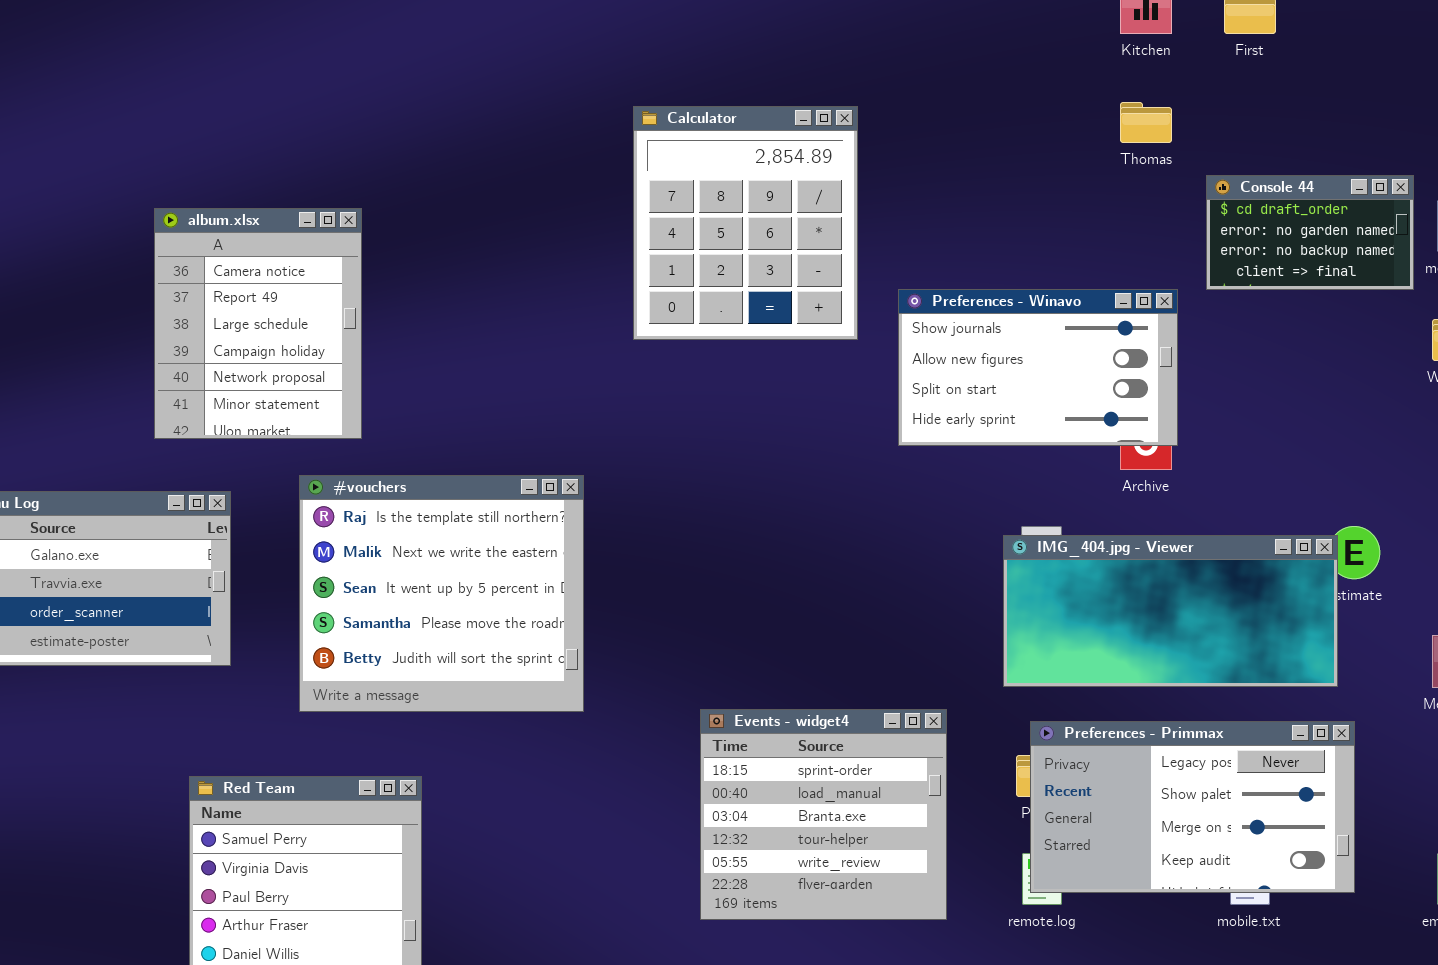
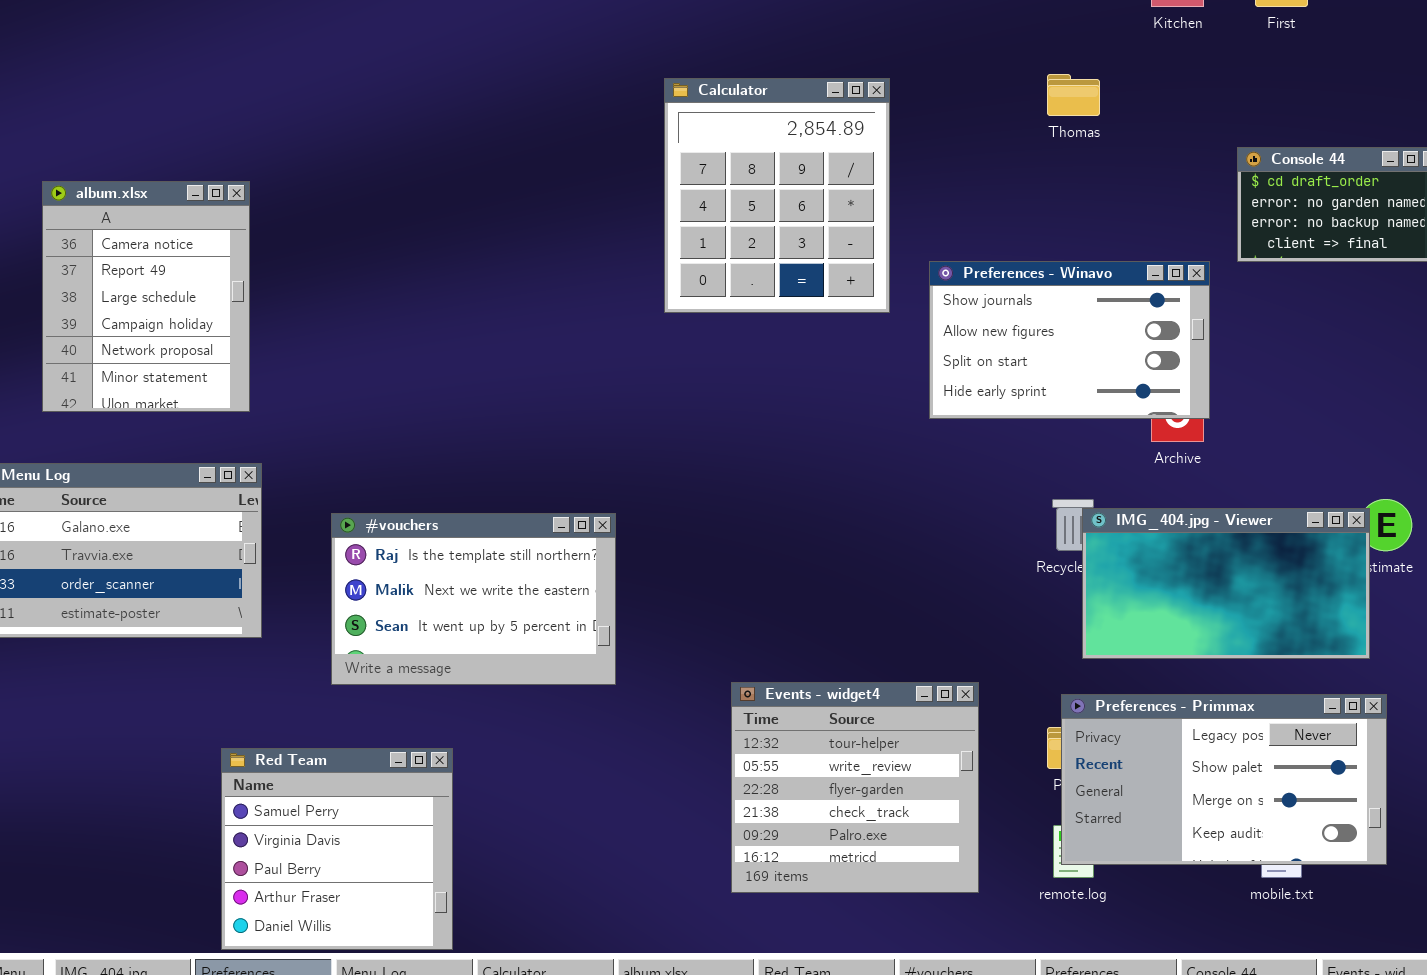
Thomas: [1120,102,1172,143] -> [1047,74,1100,116], moved
album.xlsx: [154,208,362,439] -> [42,181,250,412], moved
#vouchers: [299,475,584,712] -> [331,513,616,685], resized
IMG_404.jpg - Viewer: [1003,535,1338,687] -> [1082,508,1370,659], resized
Events - widget4: [700,709,947,920] -> [731,682,979,893], scrolled down 3 rows

